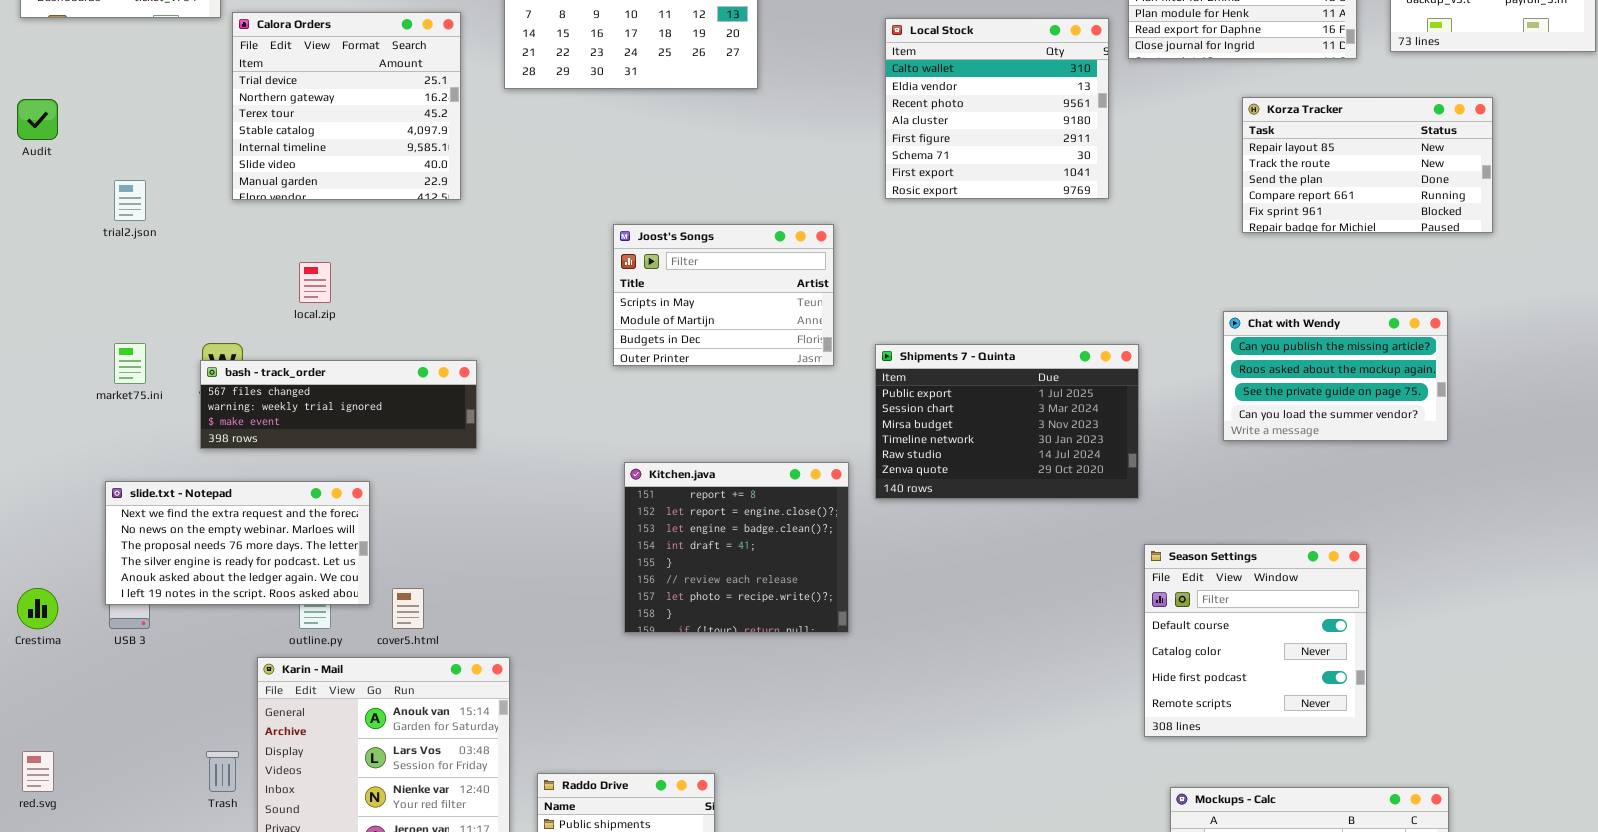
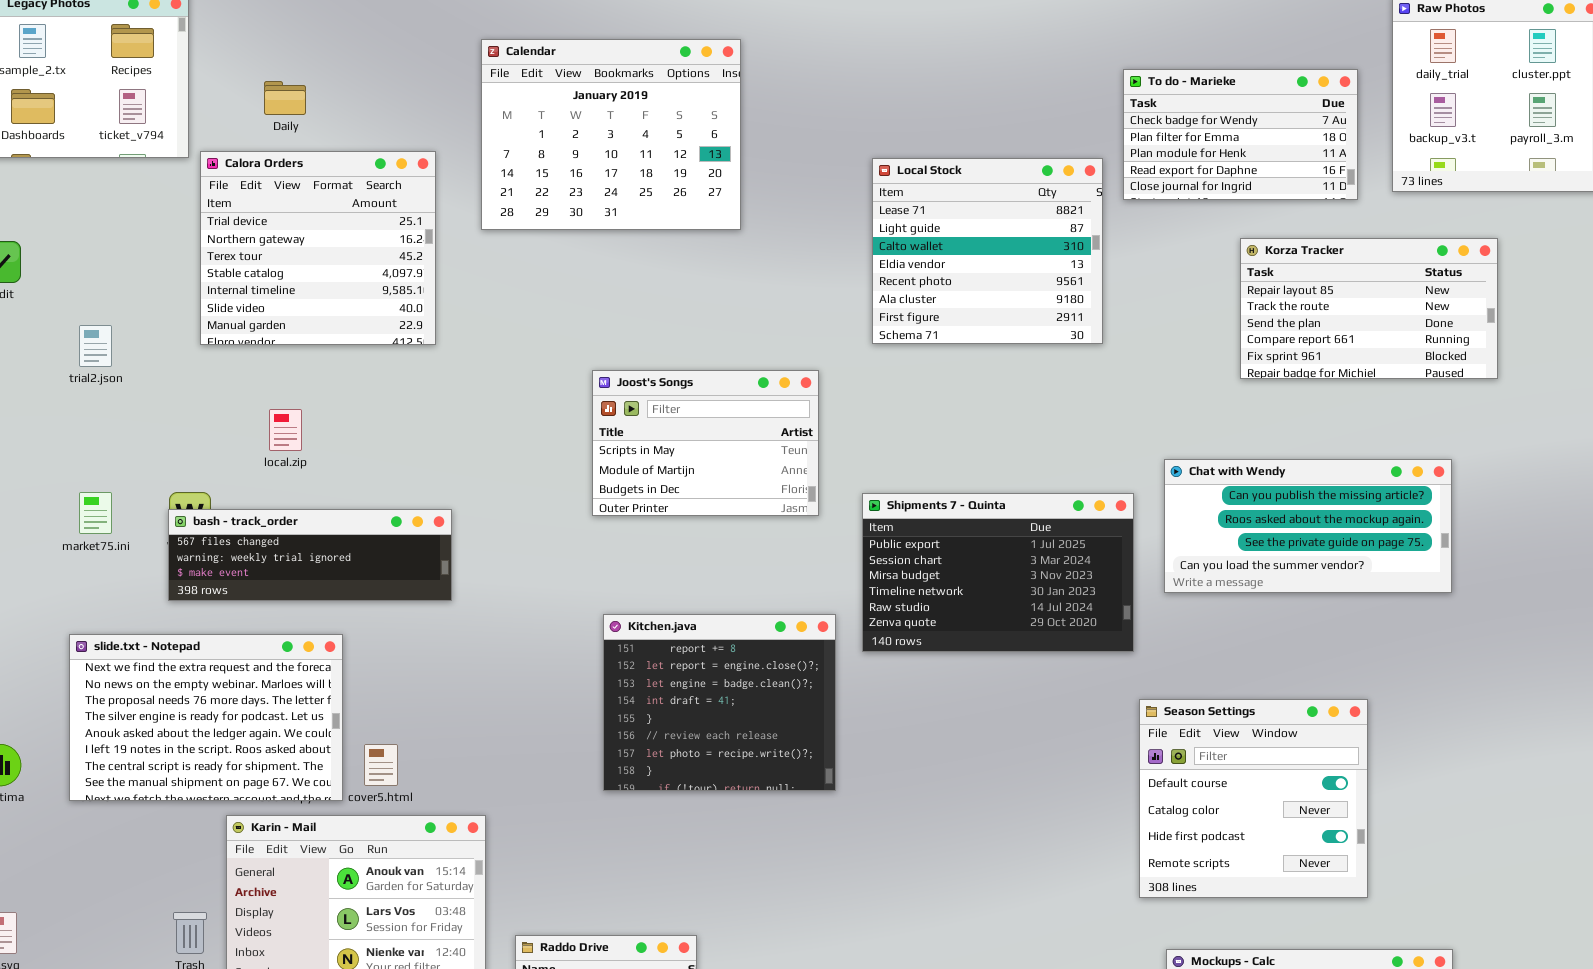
Local Stock: [885,18,1109,199] -> [872,158,1103,344], scrolled up 2 rows
Chat with Wendy: [1223,311,1448,441] -> [1164,459,1452,593], resized
slide.txt - Notepad: [105,481,370,605] -> [69,634,343,801], resized

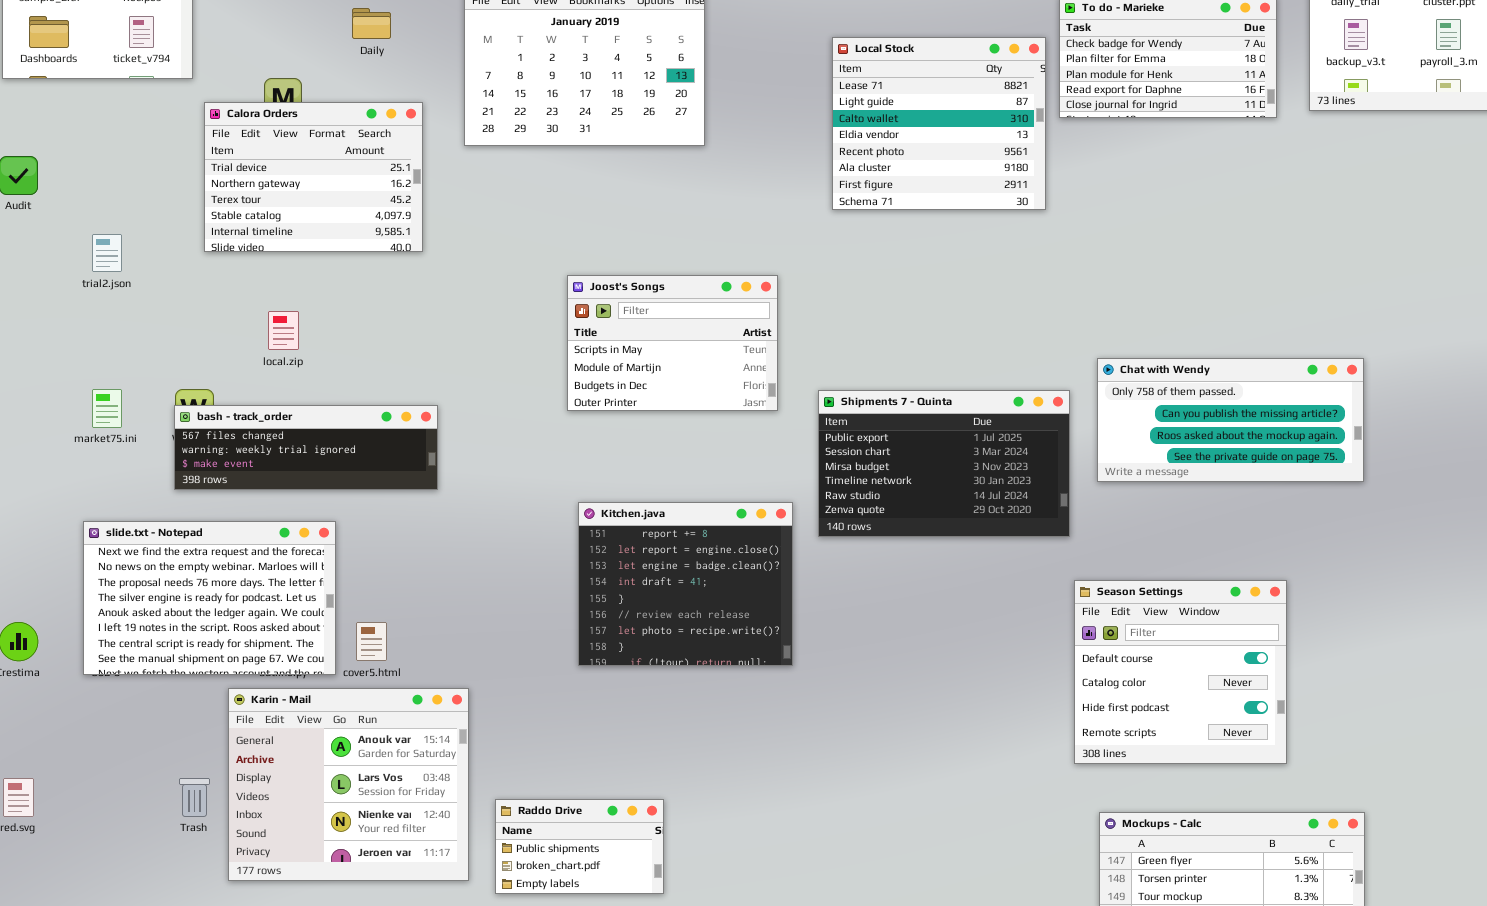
Daily: [264,81,306,115] -> [352,8,391,39], moved
Calora Orders: [200,151,436,345] -> [204,102,423,252], resized
Local Stock: [872,158,1103,344] -> [832,37,1046,210], moved
Korza Tracker: [1240,238,1498,379] -> none, closed
Chat with Wendy: [1164,459,1452,593] -> [1097,358,1364,482], scrolled up 1 row

